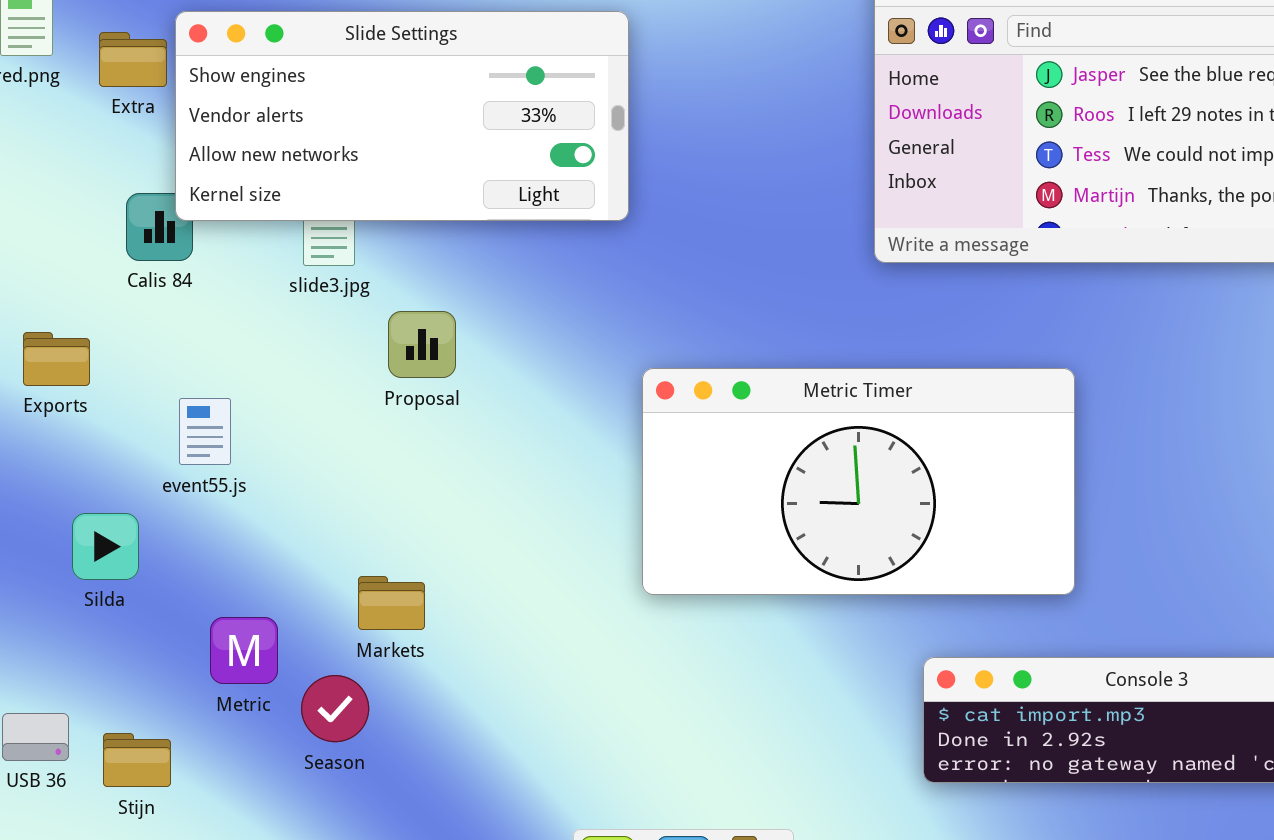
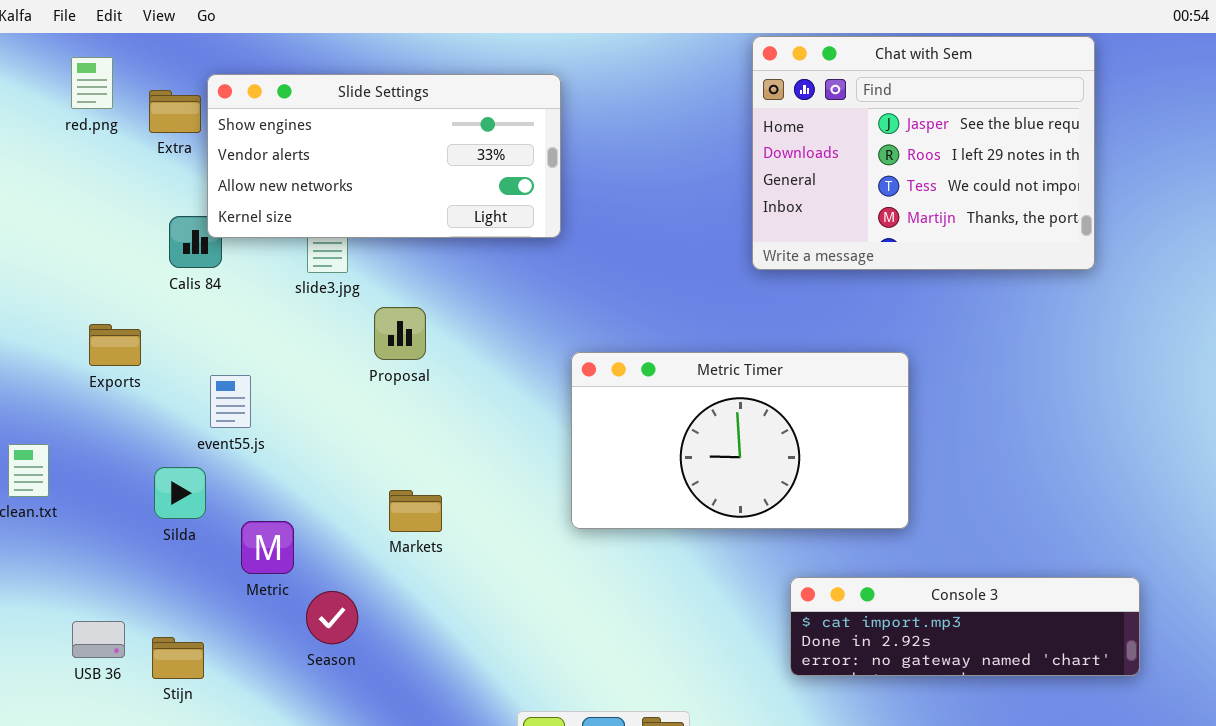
Silda: [72,513,139,580] -> [154,467,206,519], moved
Markets: [358,576,425,630] -> [389,490,442,532], moved
Metric: [210,617,278,684] -> [241,521,294,574], moved

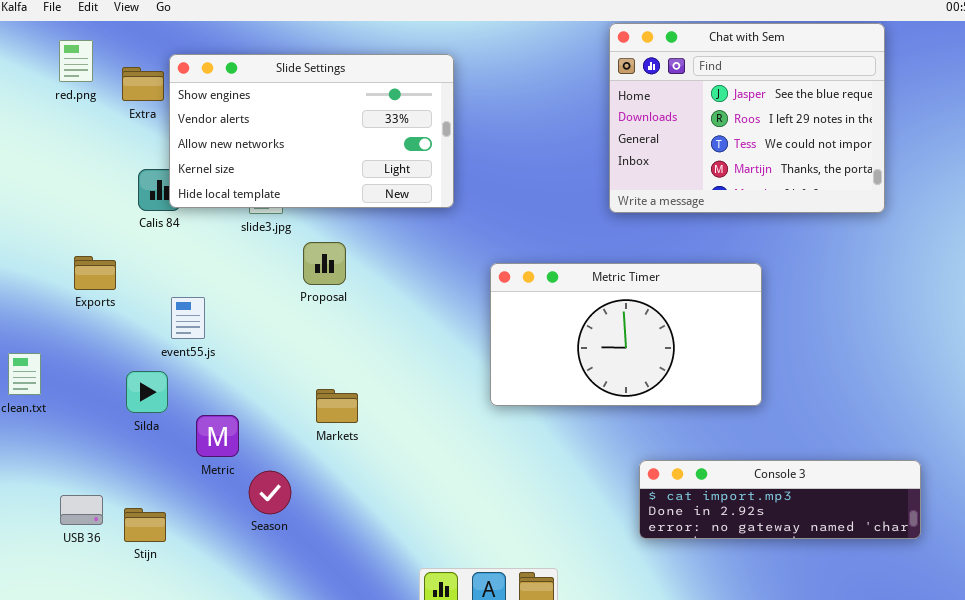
Slide Settings: [207,74,561,238] -> [169,54,454,208], resized
Metric Timer: [571,352,909,529] -> [490,263,762,406], moved

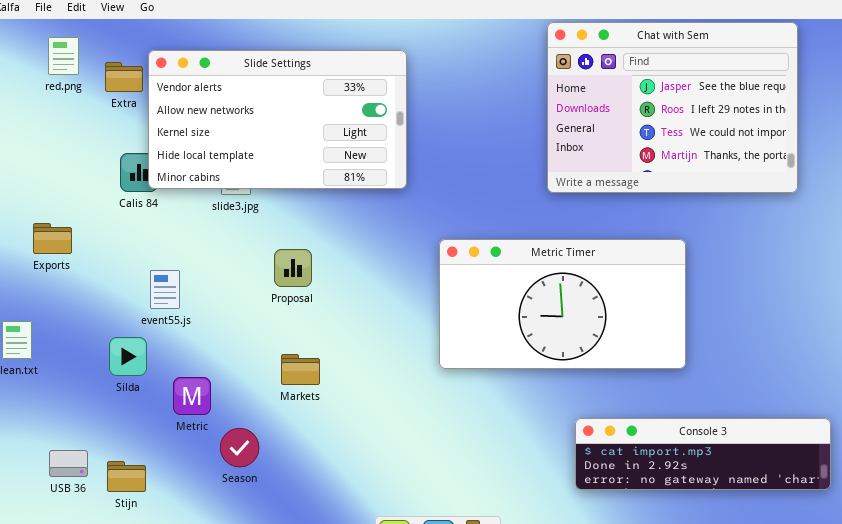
Slide Settings: [169,54,454,208] -> [148,50,407,189], scrolled down 1 row
Proposal: [303,242,346,285] -> [274,249,312,287], moved
Exports: [74,256,116,290] -> [33,223,72,254], moved

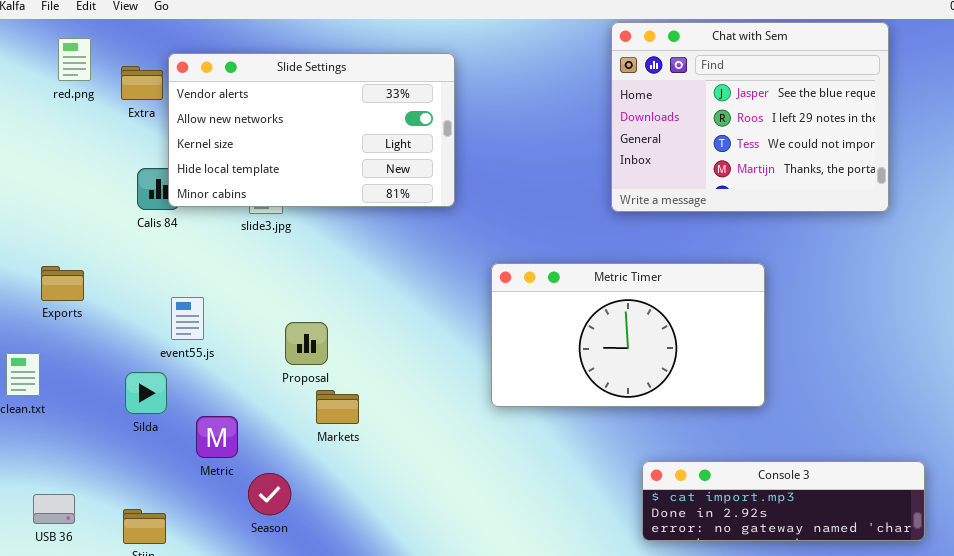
Exports: [33,223,72,254] -> [41,266,84,301], moved
Proposal: [274,249,312,287] -> [285,322,328,365], moved
USB 36: [49,450,88,477] -> [33,494,75,524], moved

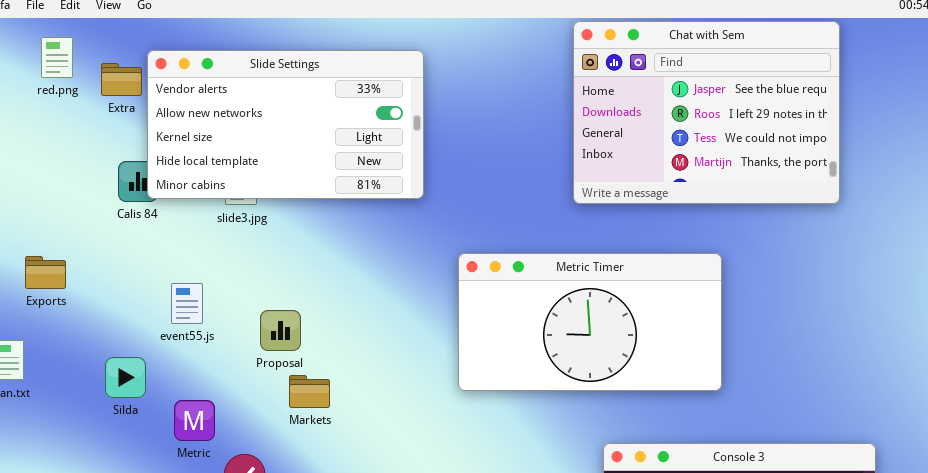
event55.js: [171,297,204,340] -> [171,283,203,324], moved

